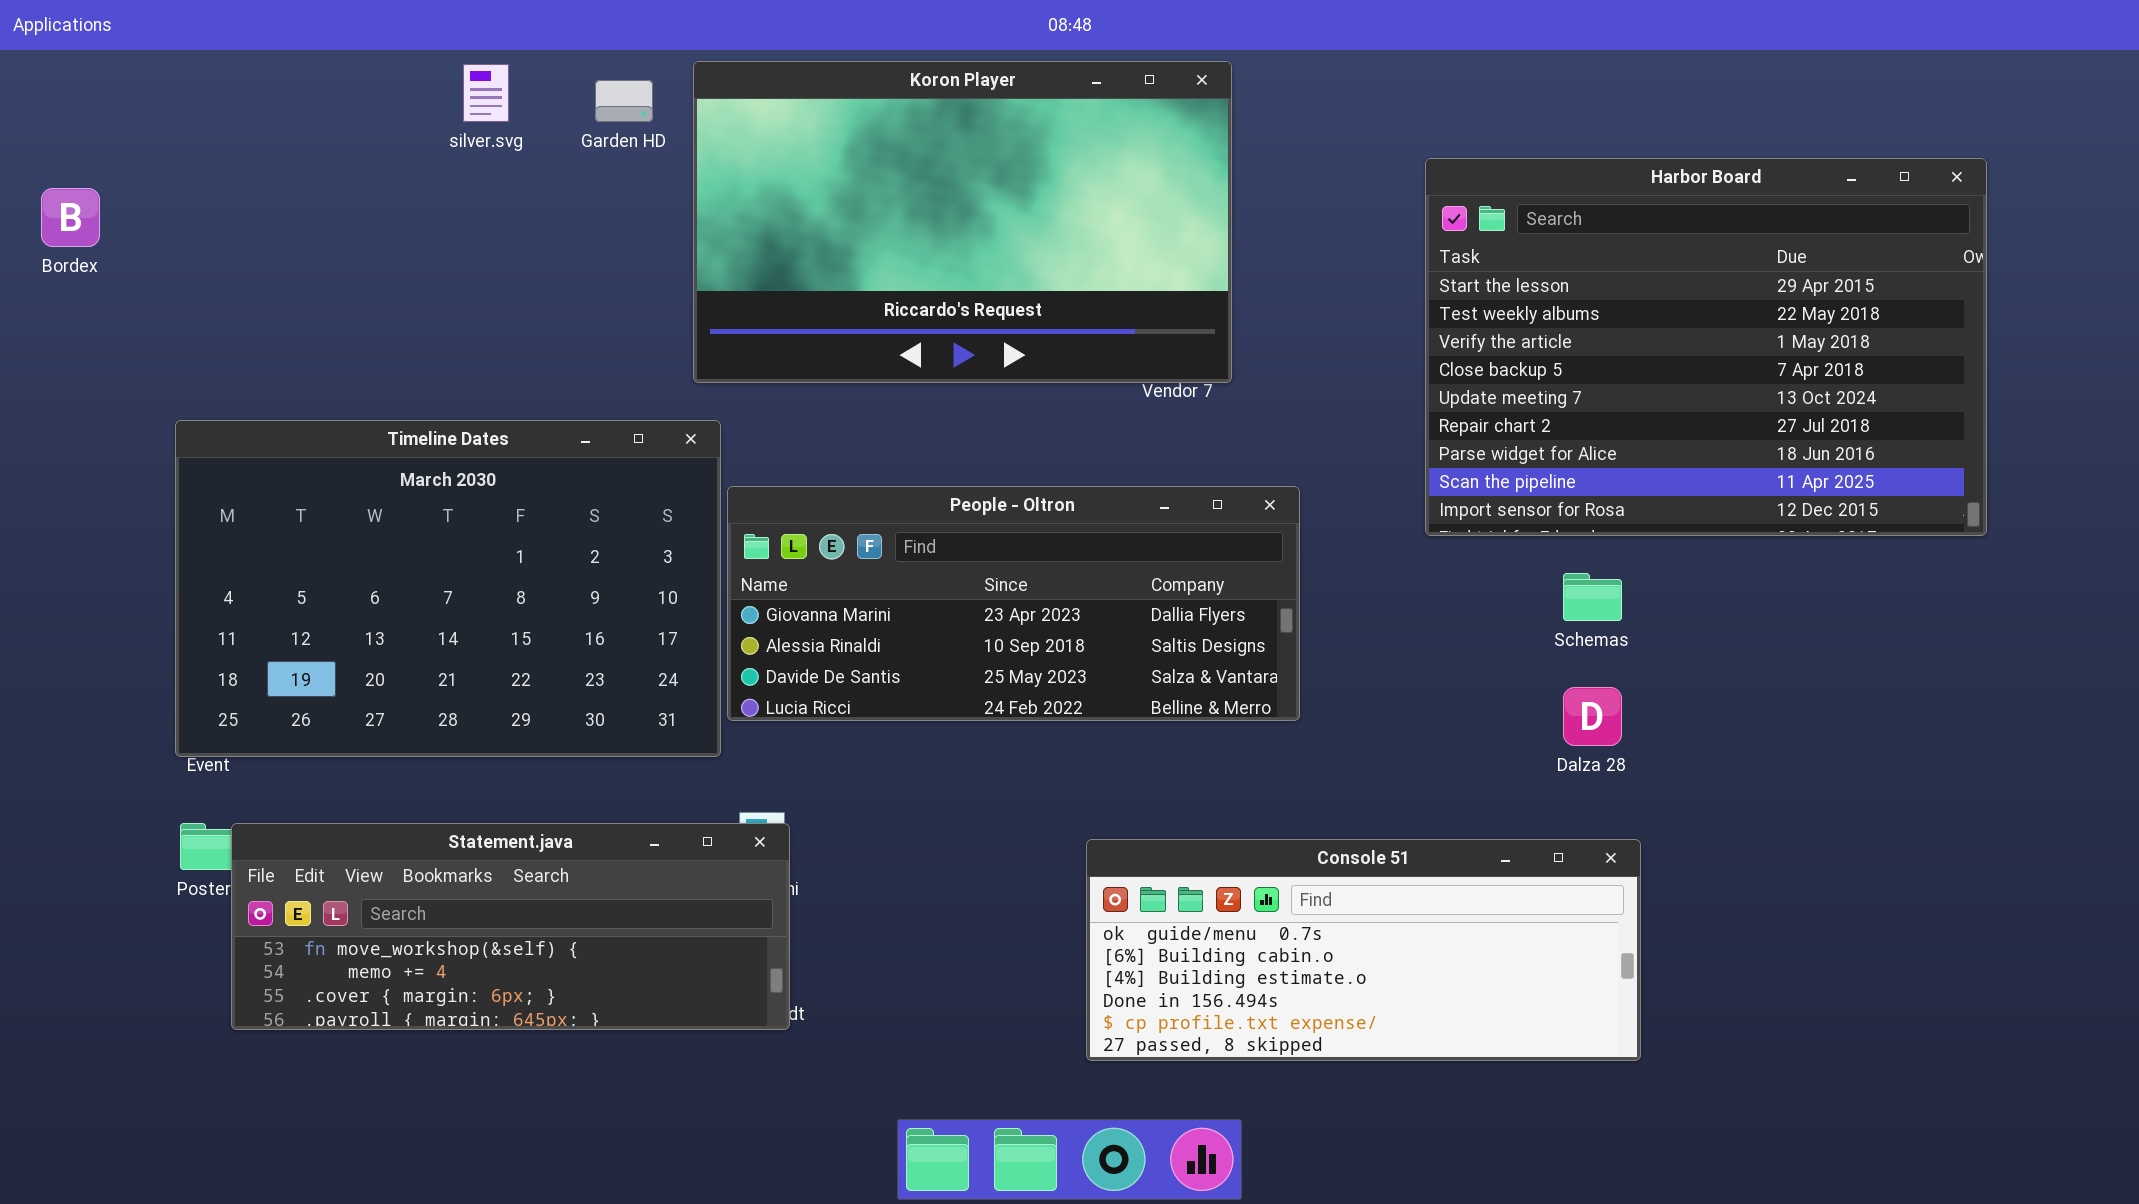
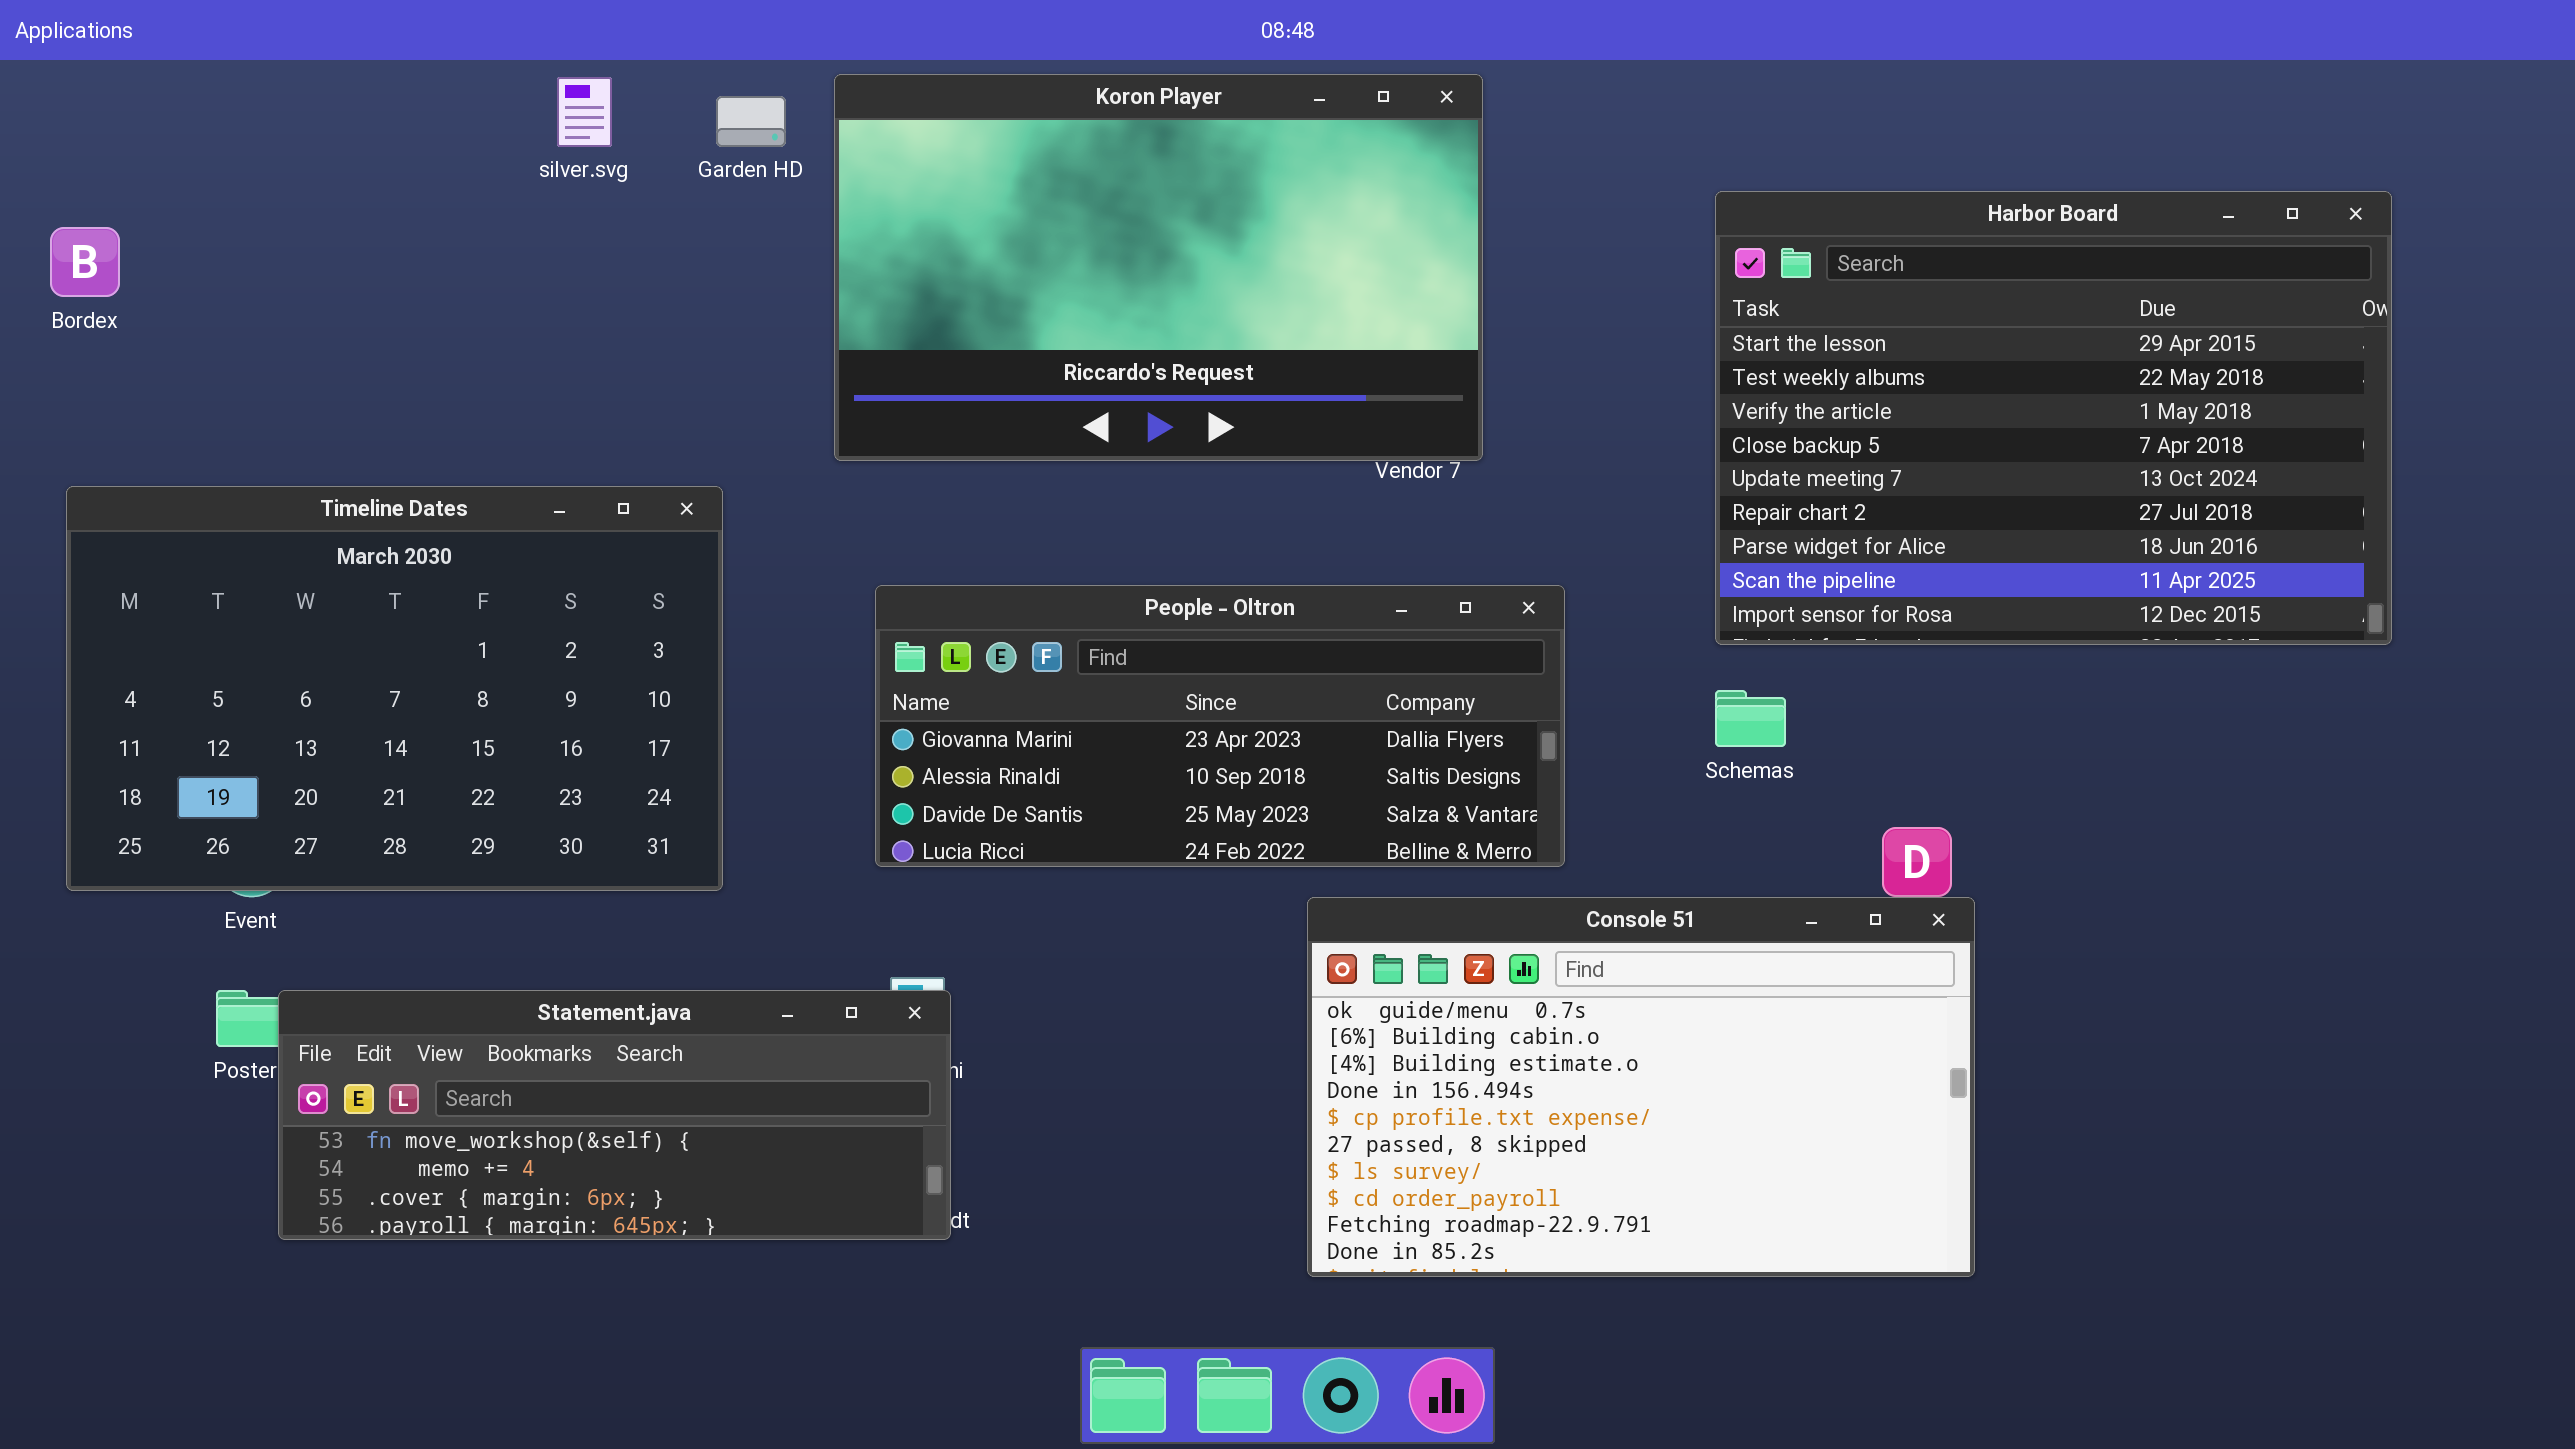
Timeline Dates: [175,420,721,757] -> [66,486,723,891], moved
Schemas: [1563,573,1622,621] -> [1715,690,1786,747], moved
Console 51: [1086,839,1641,1061] -> [1307,897,1975,1277], resized

